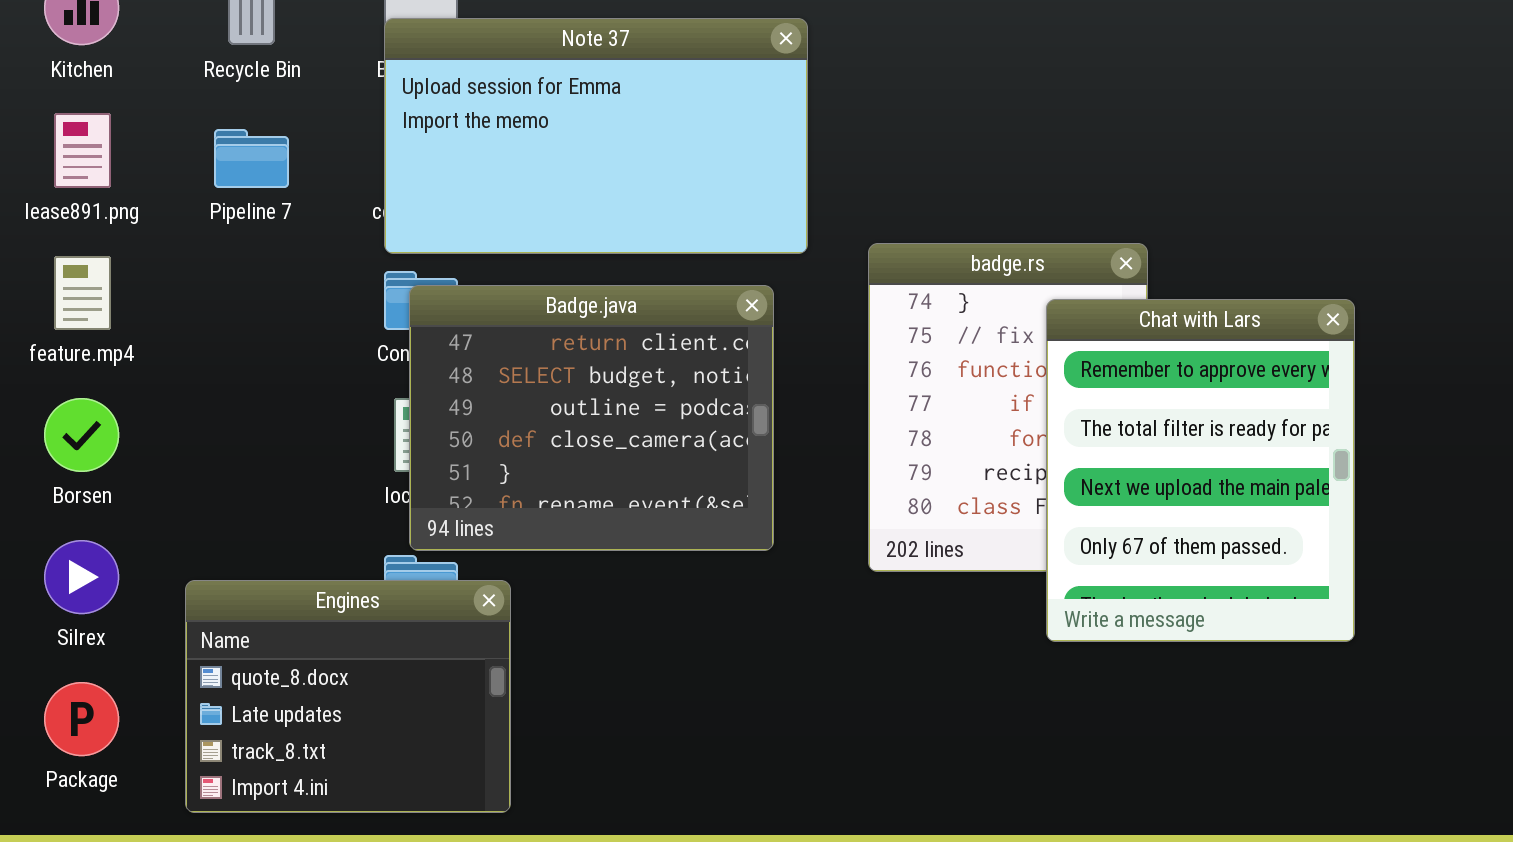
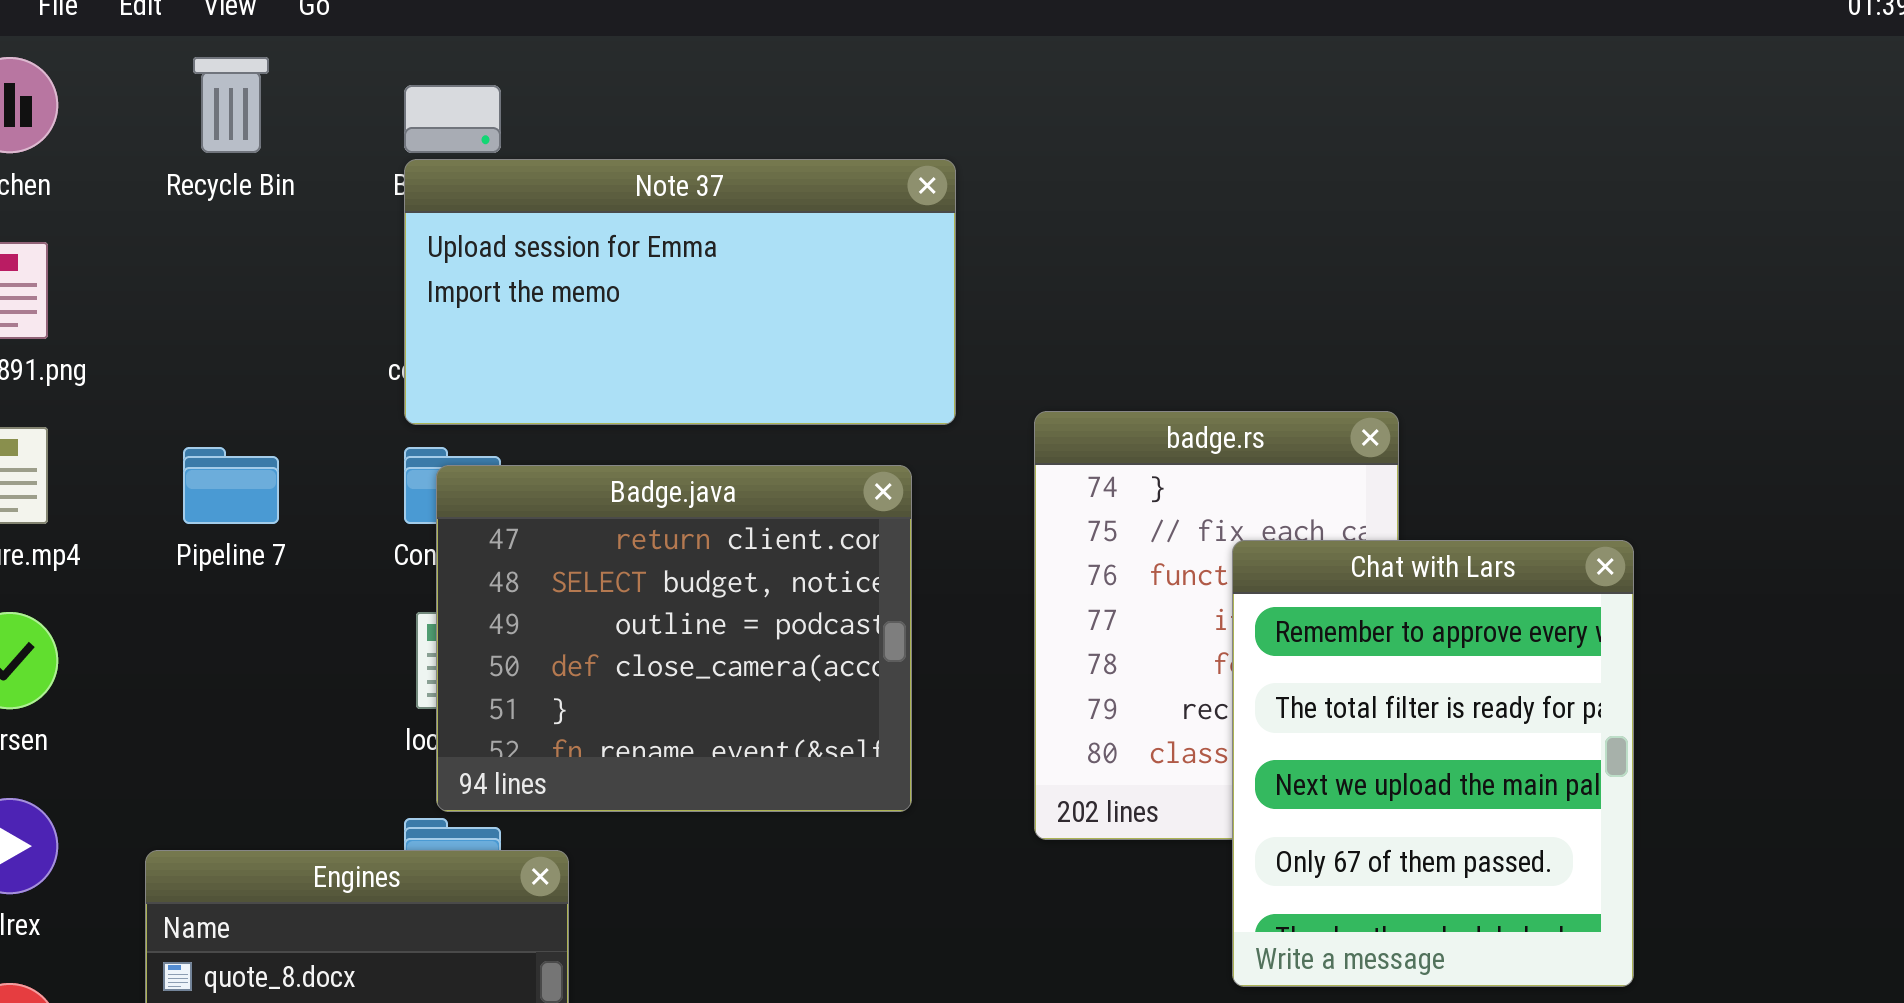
Note 37: [384,18,808,254] -> [404,159,956,425], resized
Pipeline 7: [214,129,289,188] -> [183,447,279,524], moved
Chat with Lars: [1046,299,1355,642] -> [1232,540,1634,987], moved

